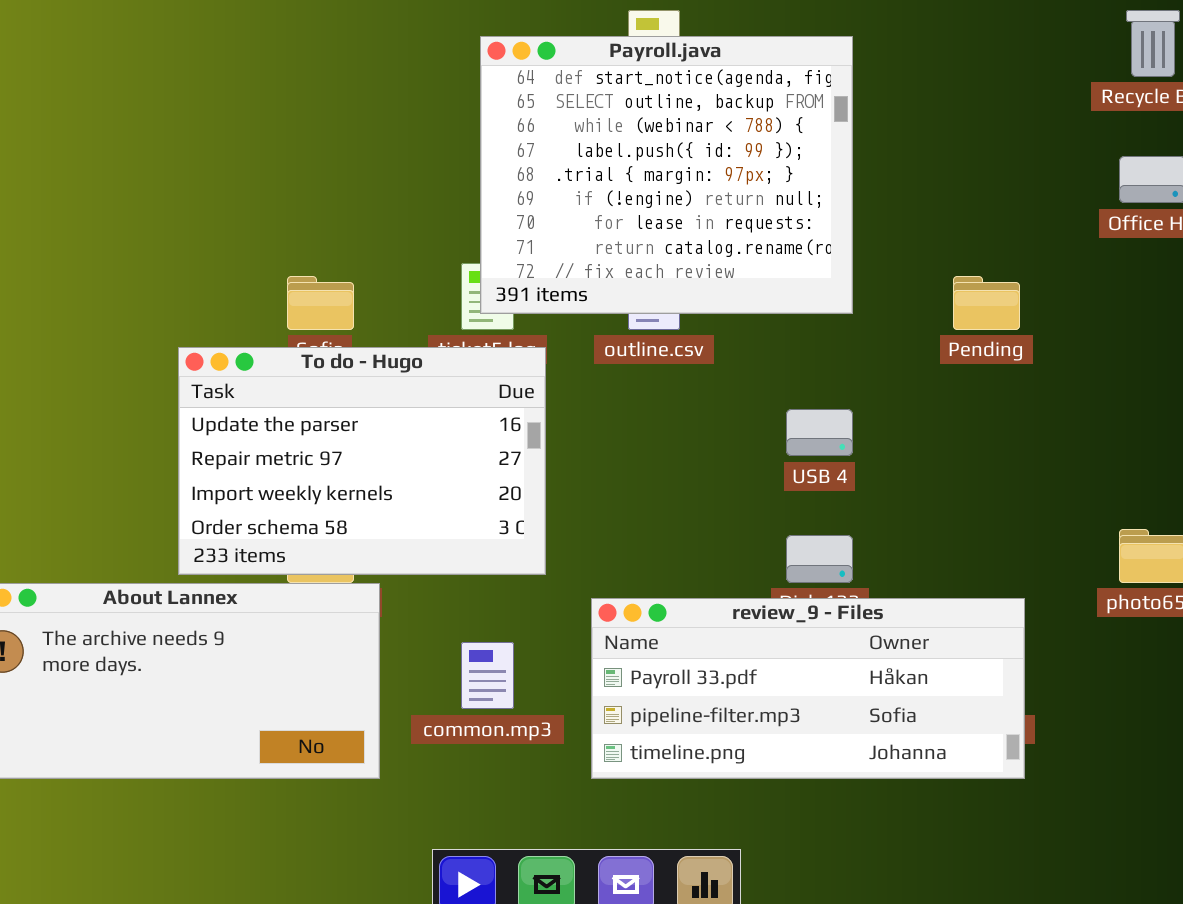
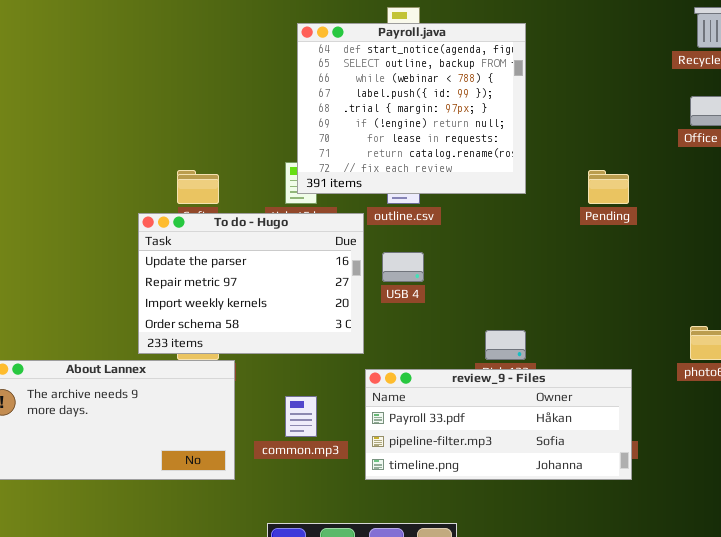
To do - Hugo: [178,347,546,575] -> [138,213,364,354], moved
USB 4: [786,409,853,456] -> [382,252,424,282], moved

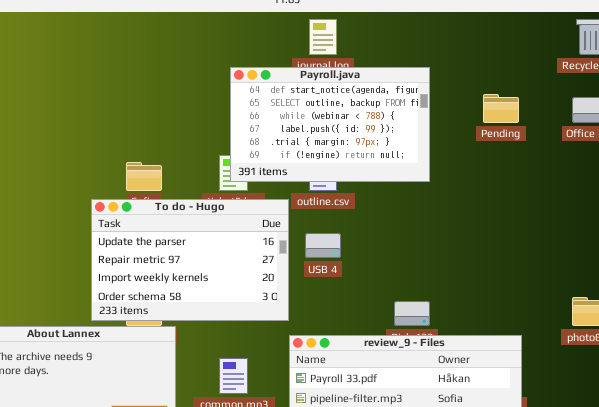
Payroll.java: [297,23,526,194] -> [230,67,430,182], resized
Pending: [588,170,629,204] -> [483,94,519,123], moved

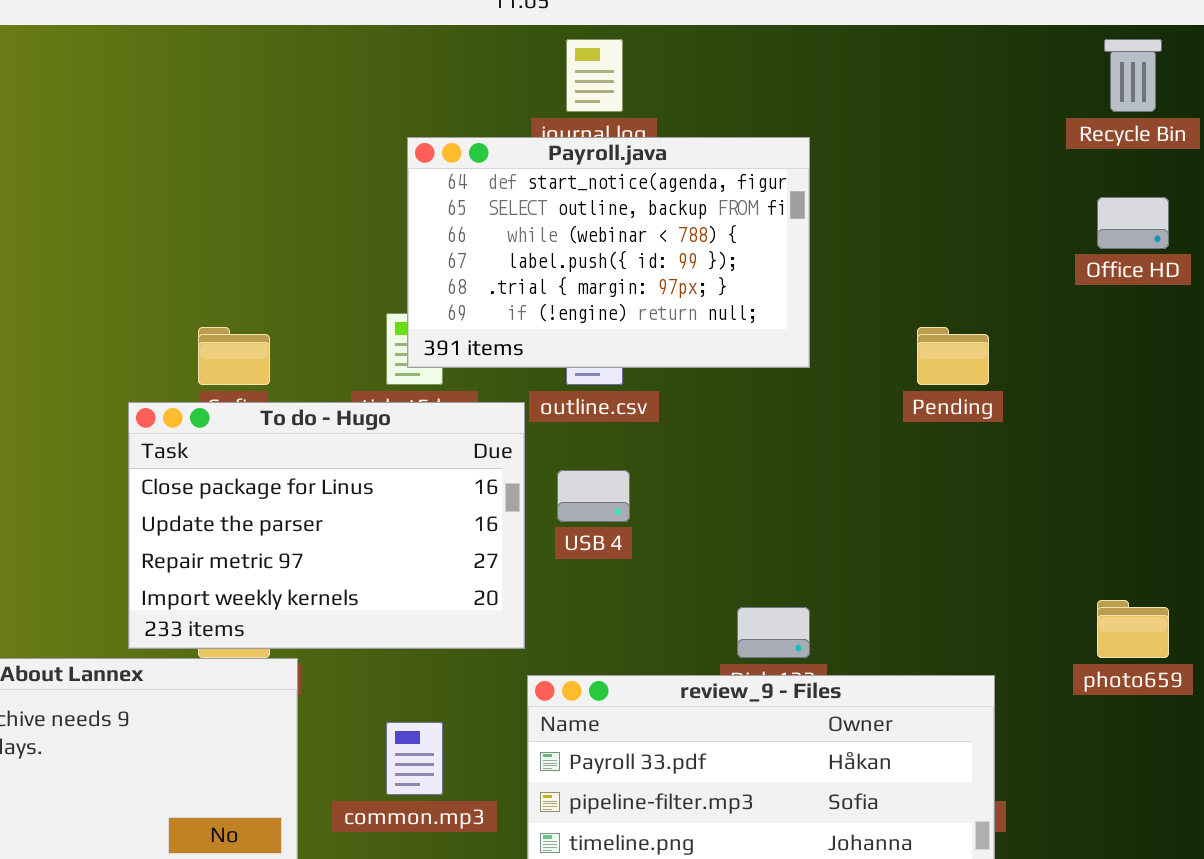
Pending: [483,94,519,123] -> [917,327,989,385], moved
To do - Hugo: [91,199,289,321] -> [128,402,525,649], scrolled up 1 row

